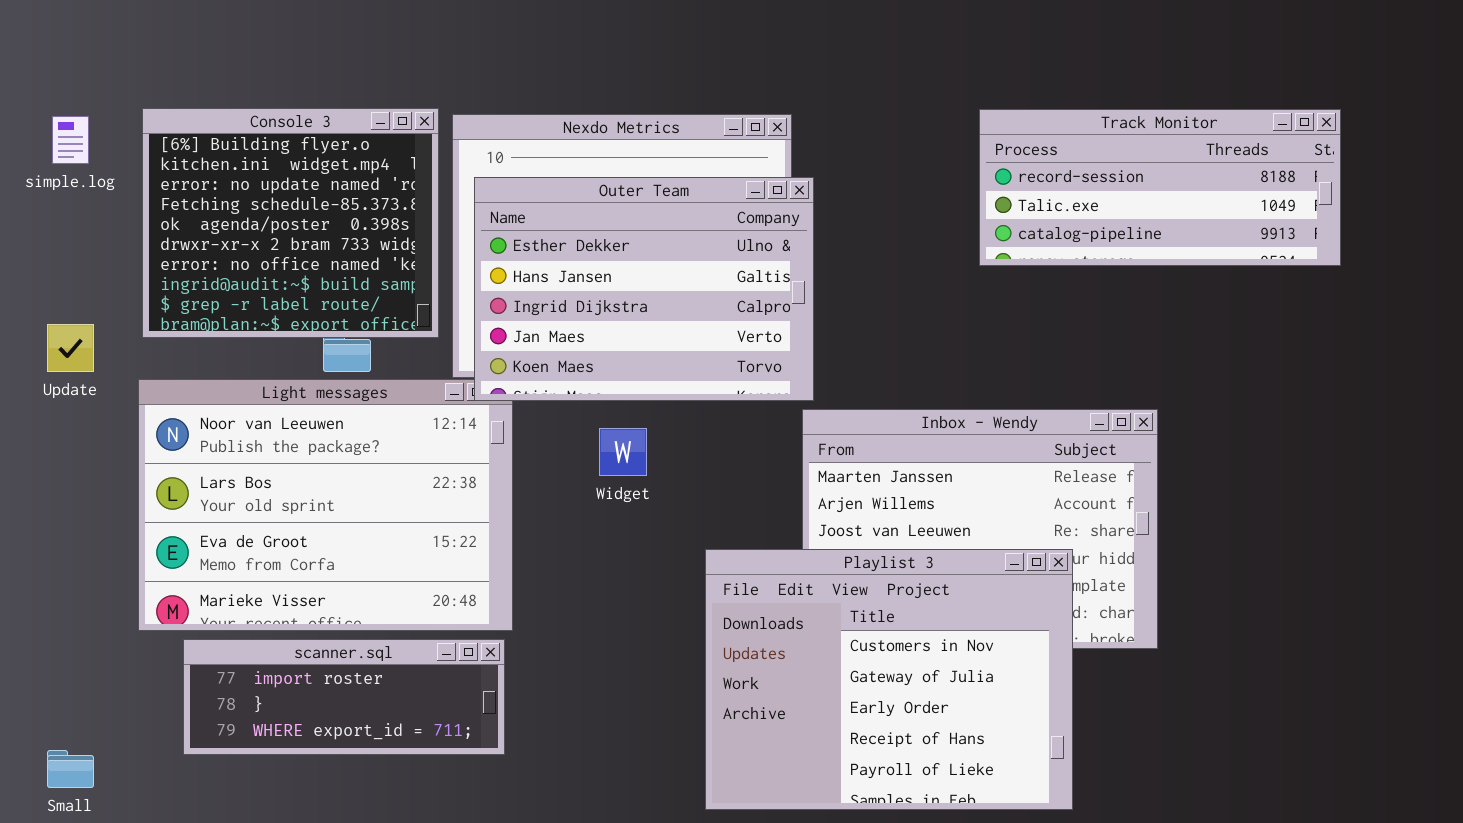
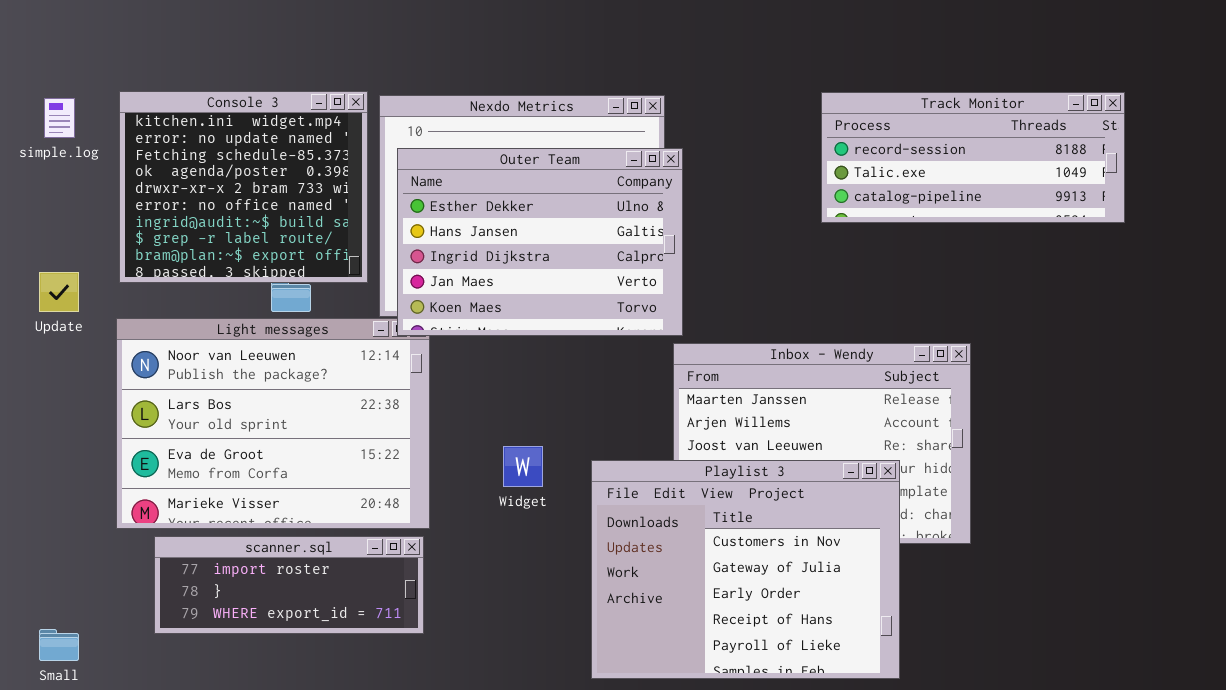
Console 3: [142,108,439,338] -> [119,91,368,283], scrolled down 1 row
Widget: [599,428,647,476] -> [503,446,543,487], moved

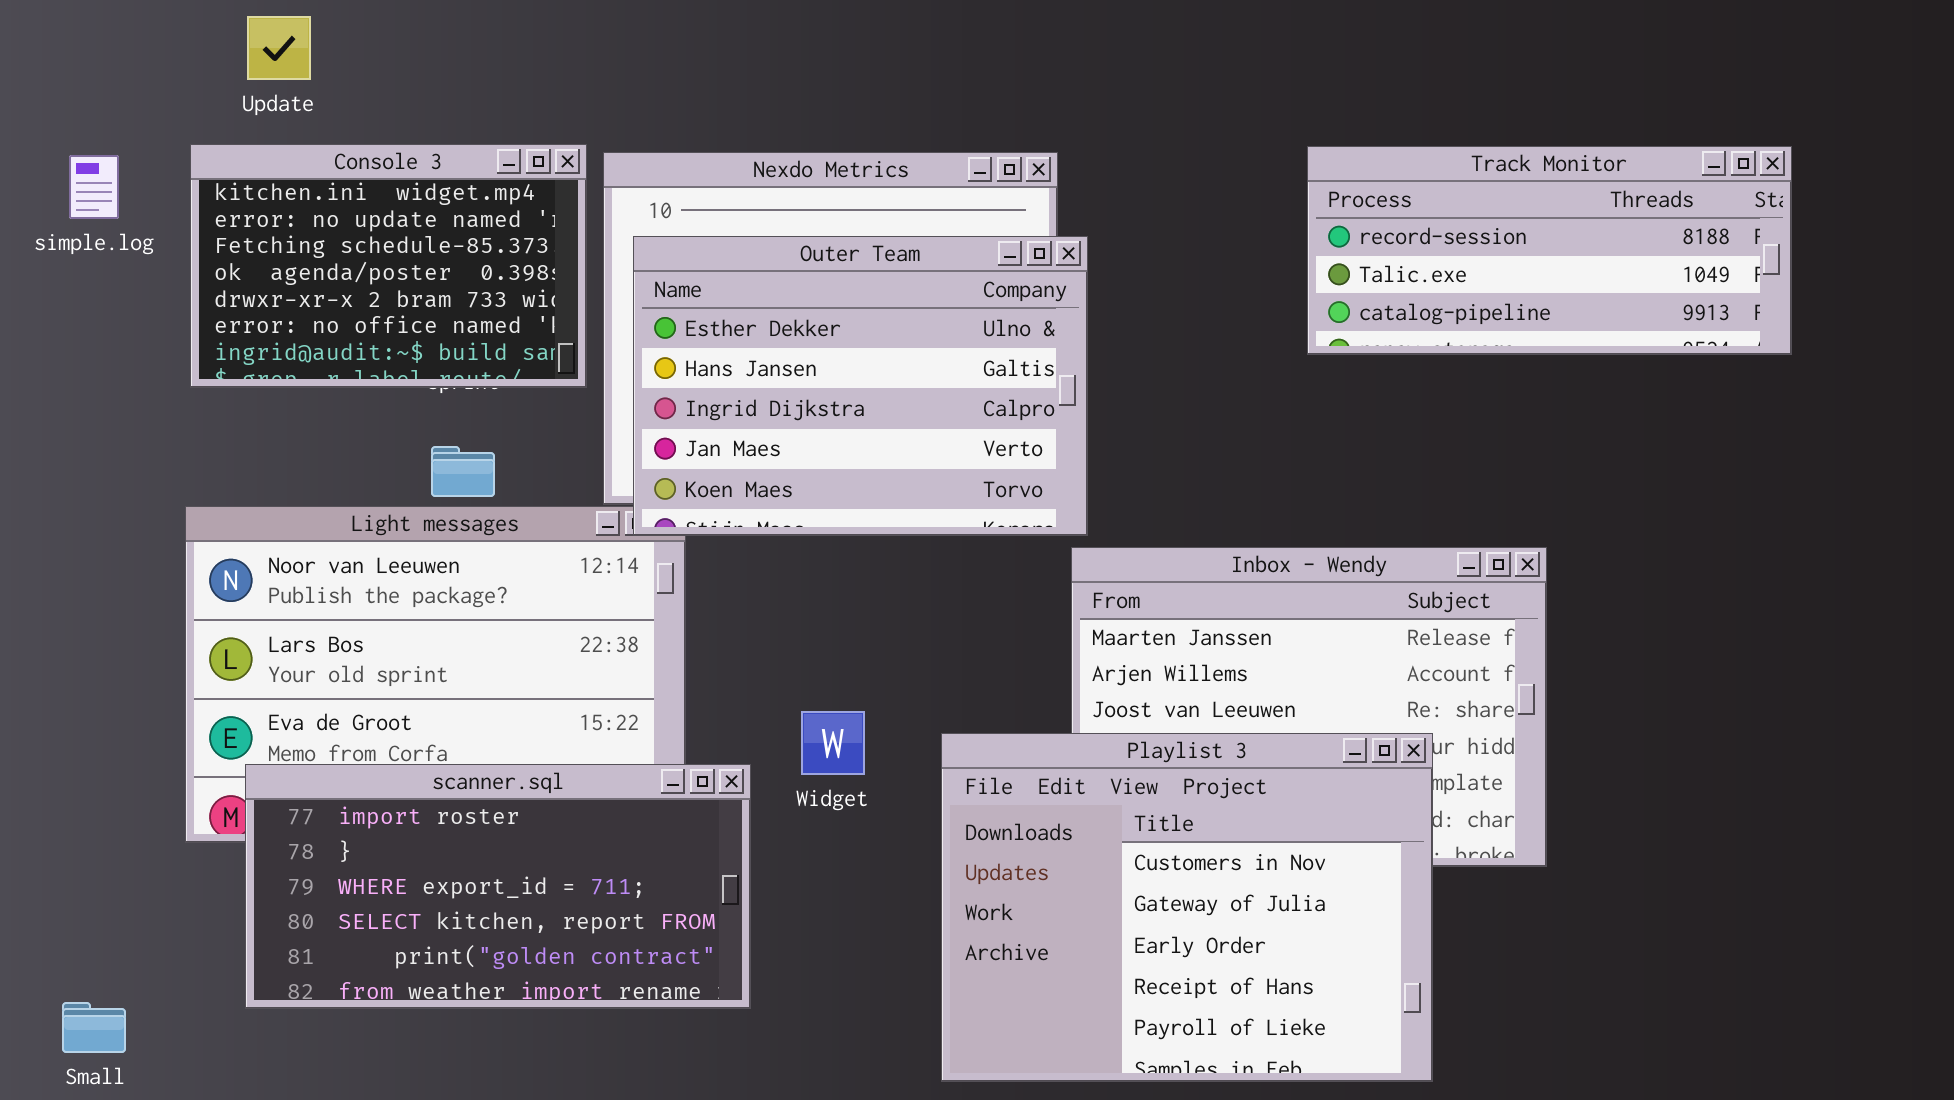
Console 3: [119,91,368,283] -> [190,144,587,388], resized
Update: [39,272,79,312] -> [247,16,311,80], moved
scanner.sql: [154,536,424,634] -> [245,764,751,1009], resized

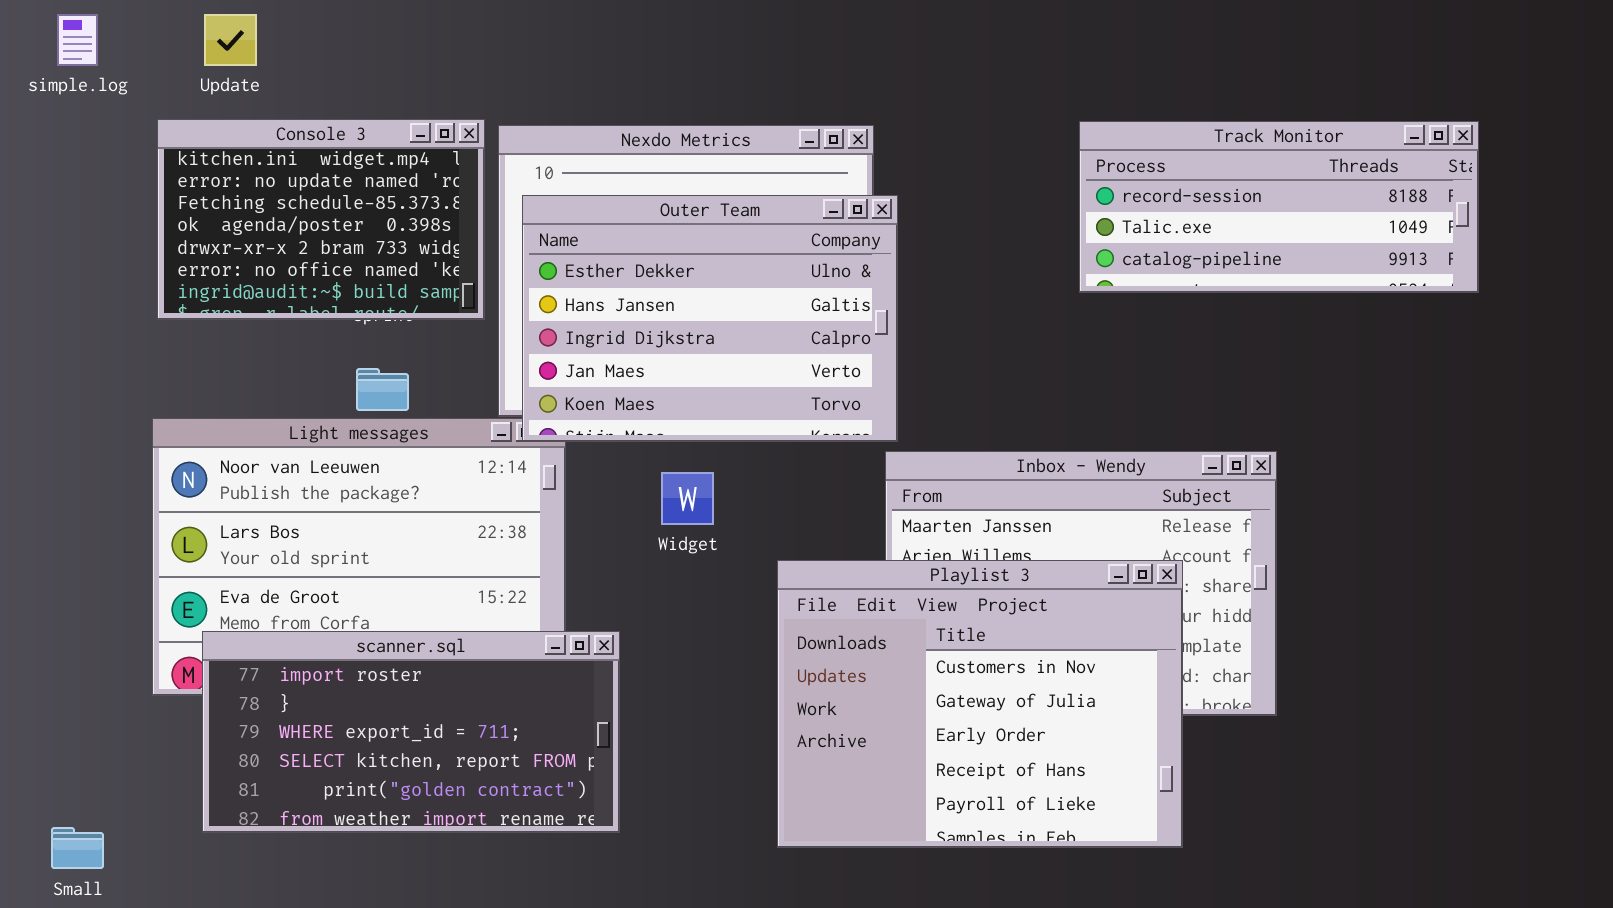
simple.log: [69,155,119,219] -> [57,14,98,66], moved
Widget: [801,711,865,775] -> [661,472,714,525], moved
Playlist 3: [941,733,1433,1082] -> [777,560,1183,848], moved

